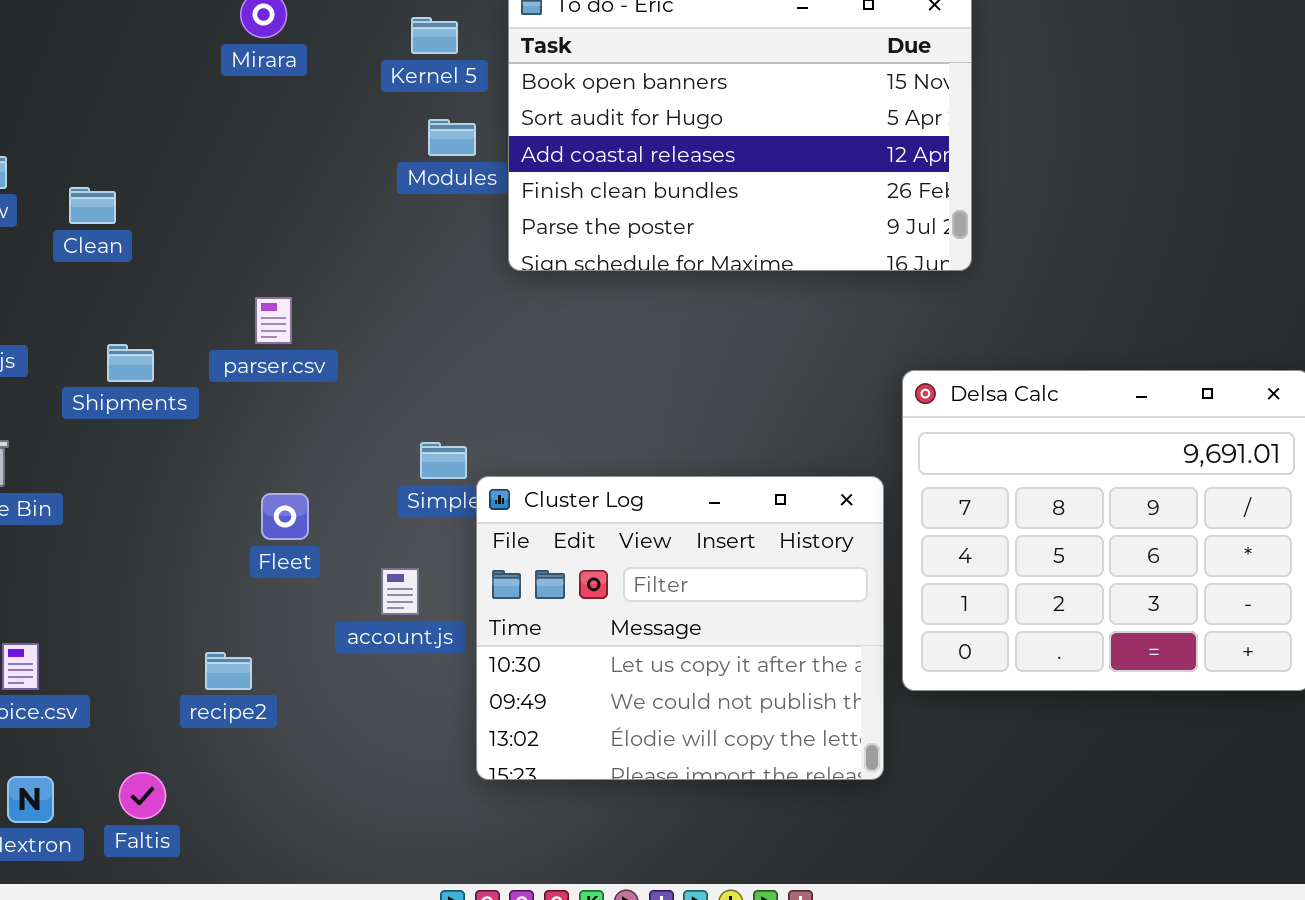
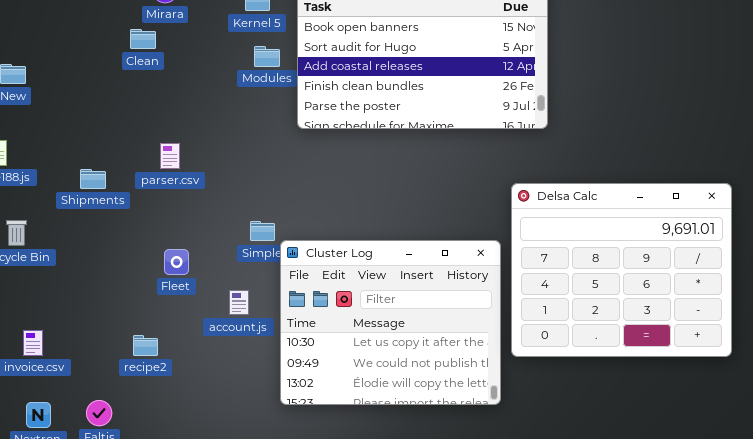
Clean: [69,187,116,224] -> [130,29,156,49], moved

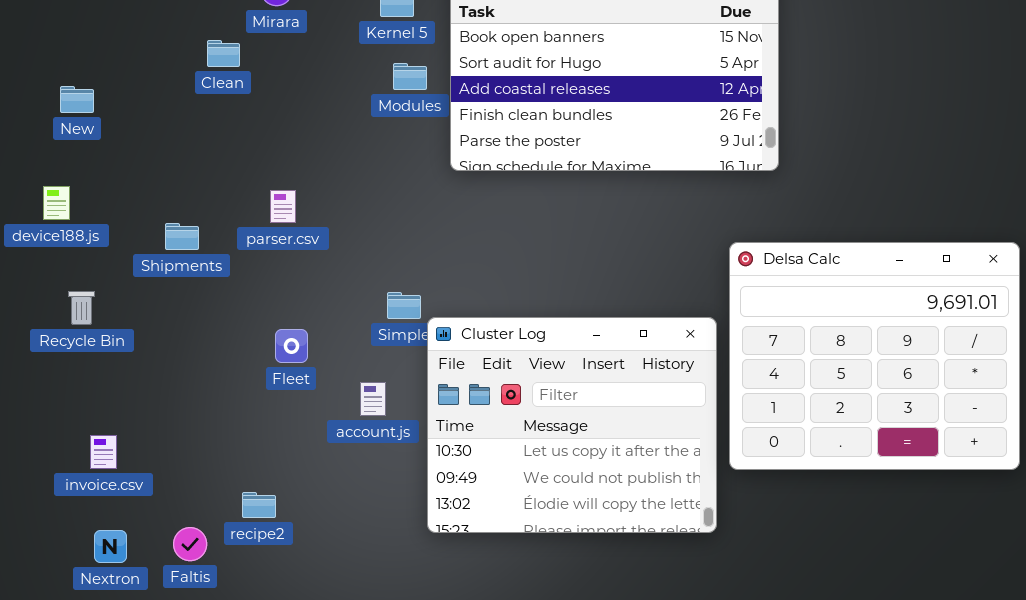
Clean: [130,29,156,49] -> [207,40,240,67], moved
recipe2: [133,335,158,356] -> [242,492,276,518], moved

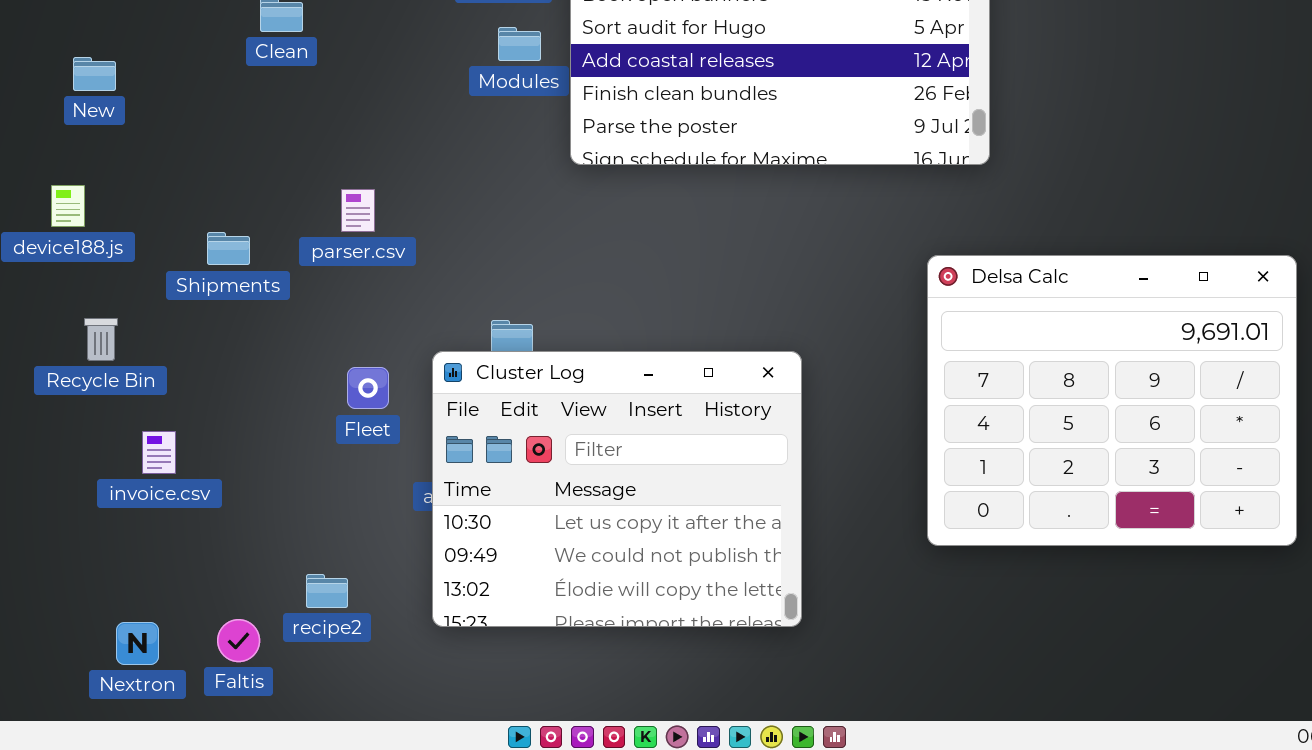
Cluster Log: [427,317,717,533] -> [432,351,802,627], moved
invoice.csv: [90,435,117,469] -> [142,431,176,474], moved

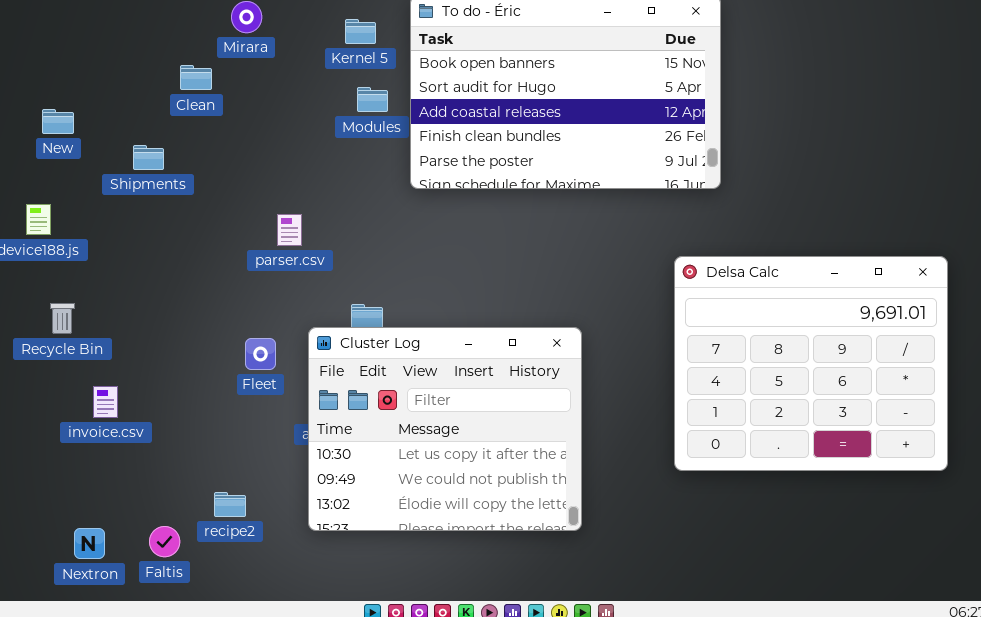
parser.csv: [341,189,375,232] -> [277,214,302,246], moved
Shipments: [207,232,250,265] -> [133,145,164,170], moved

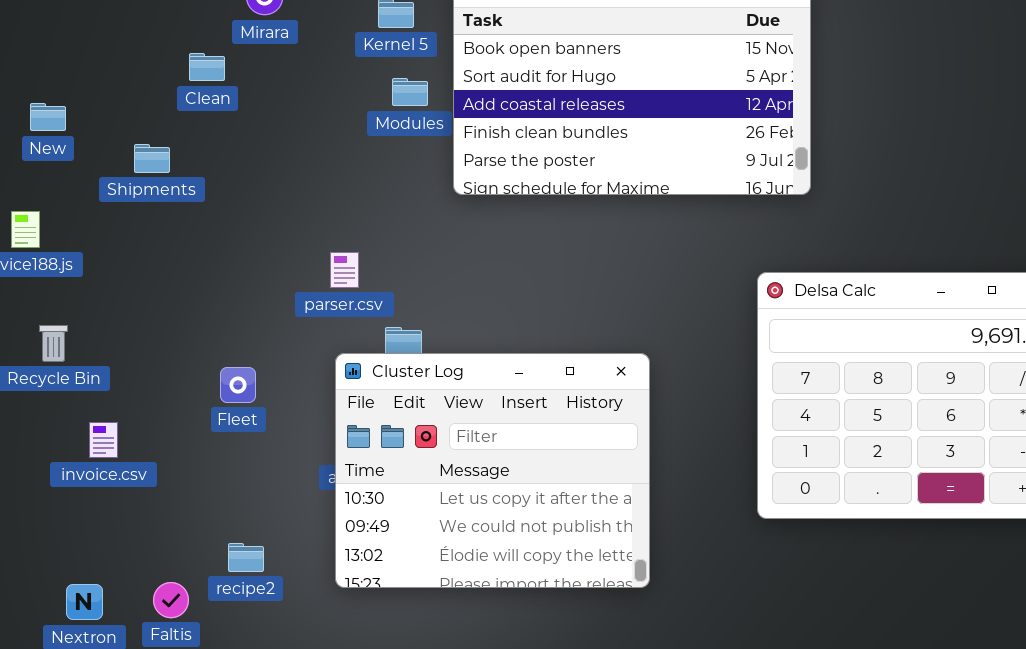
parser.csv: [277,214,302,246] -> [330,252,359,288], moved
Fleet: [245,338,276,370] -> [220,367,256,403], moved

